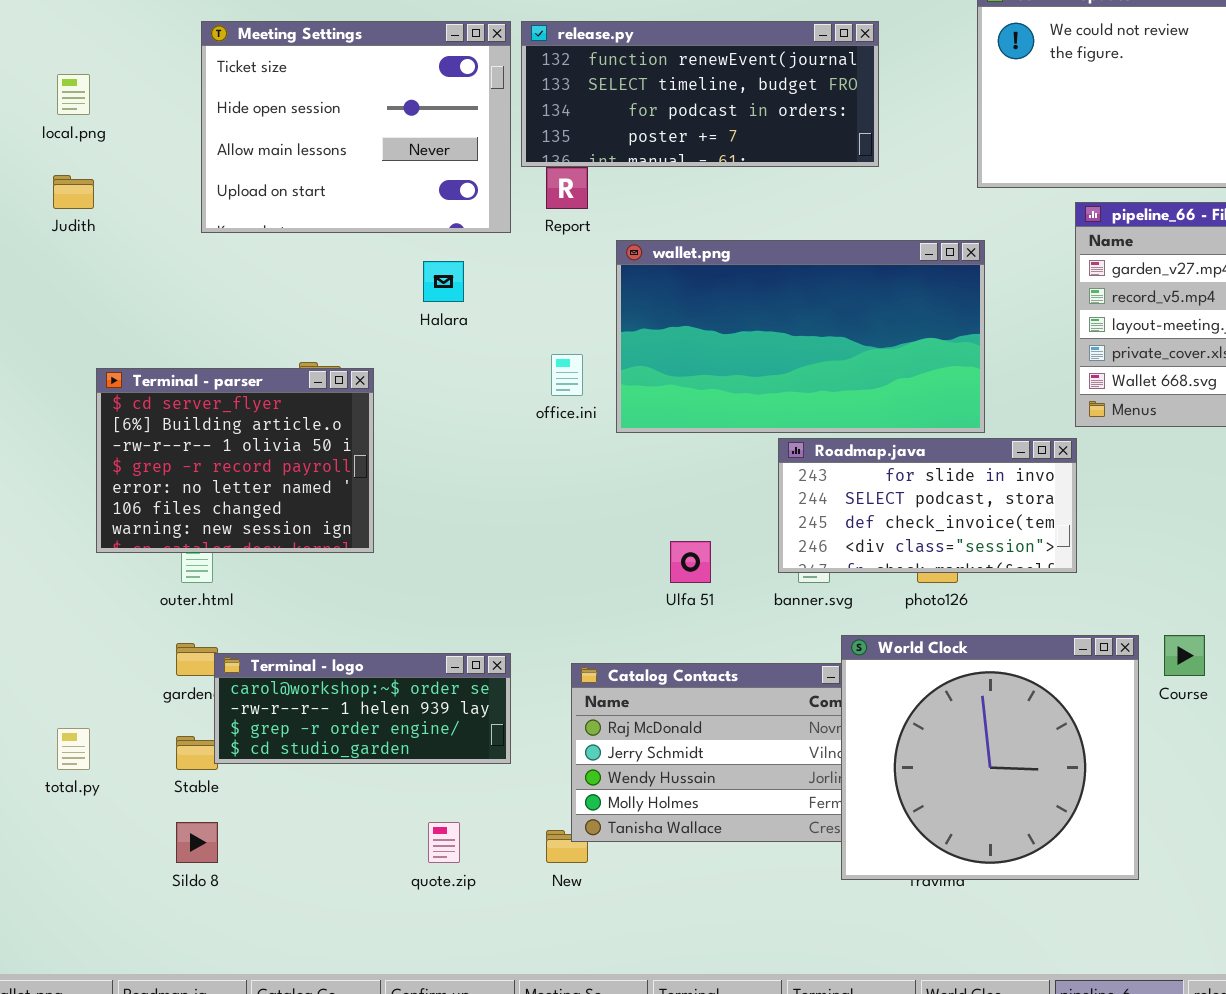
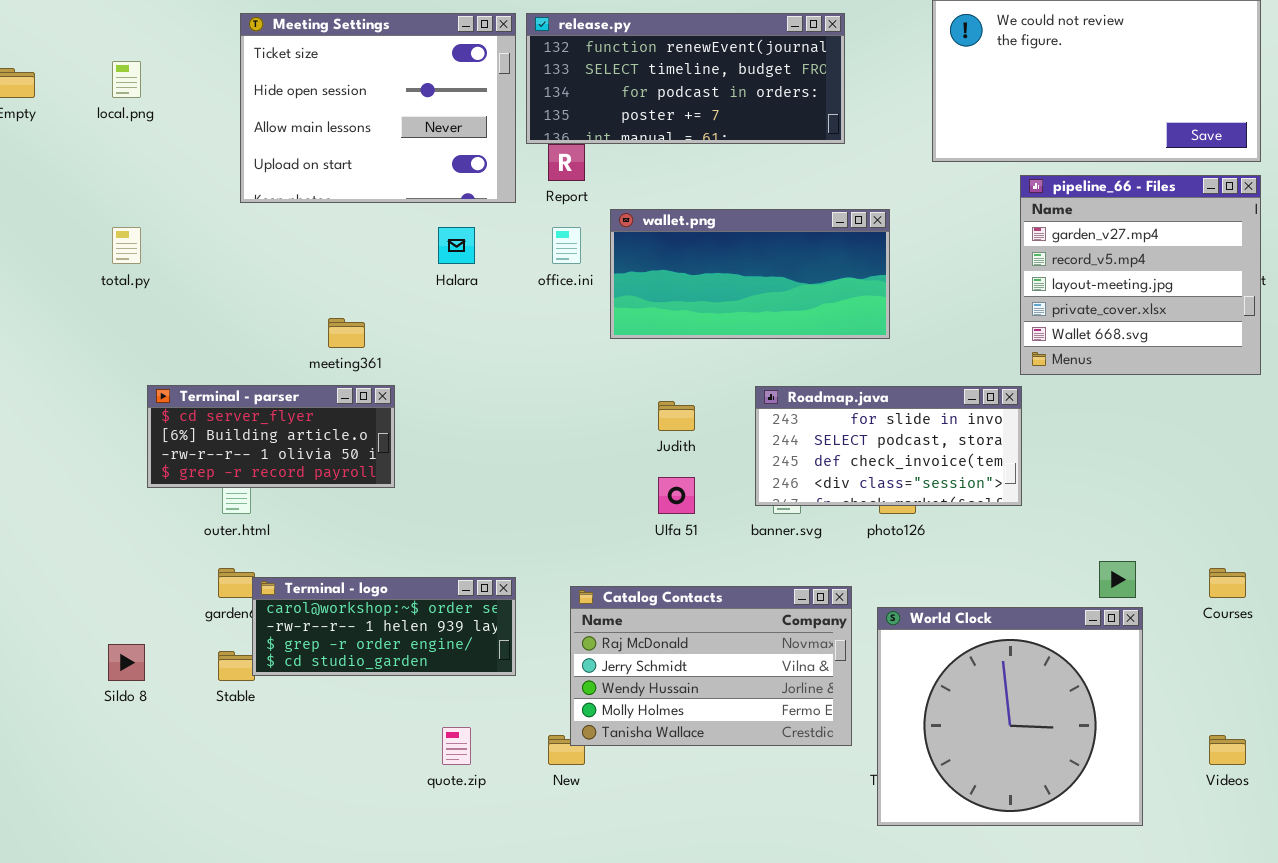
Judith: [53,175,94,209] -> [658,401,695,431], moved
wallet.png: [616,240,985,433] -> [610,209,890,339], resized
office.ini: [551,354,583,396] -> [552,227,581,264], moved
Terminal - parser: [96,368,374,553] -> [147,385,395,488], resized
World Clock: [841,635,1139,880] -> [877,607,1143,826], moved
total.py: [57,728,90,770] -> [112,227,141,264], moved
Sildo 8: [176,822,218,863] -> [108,644,145,681], moved

